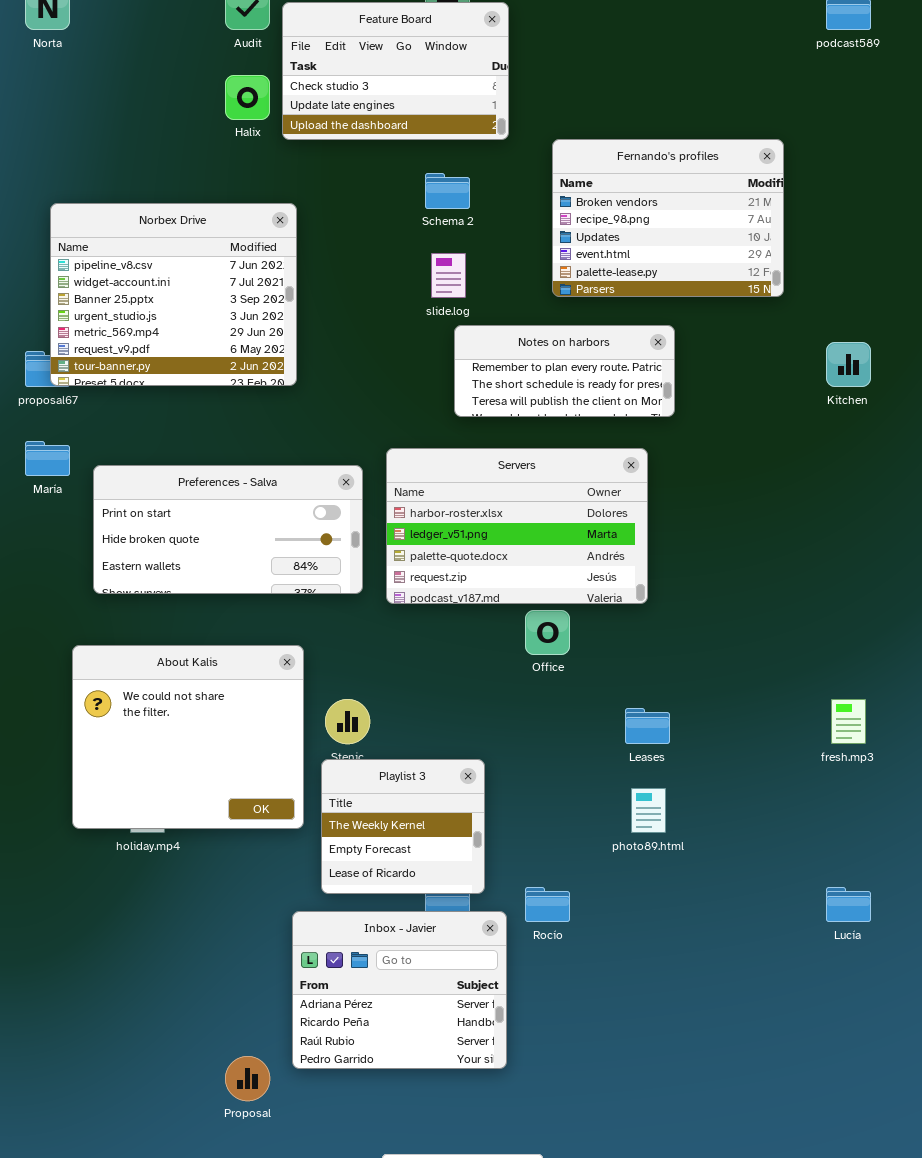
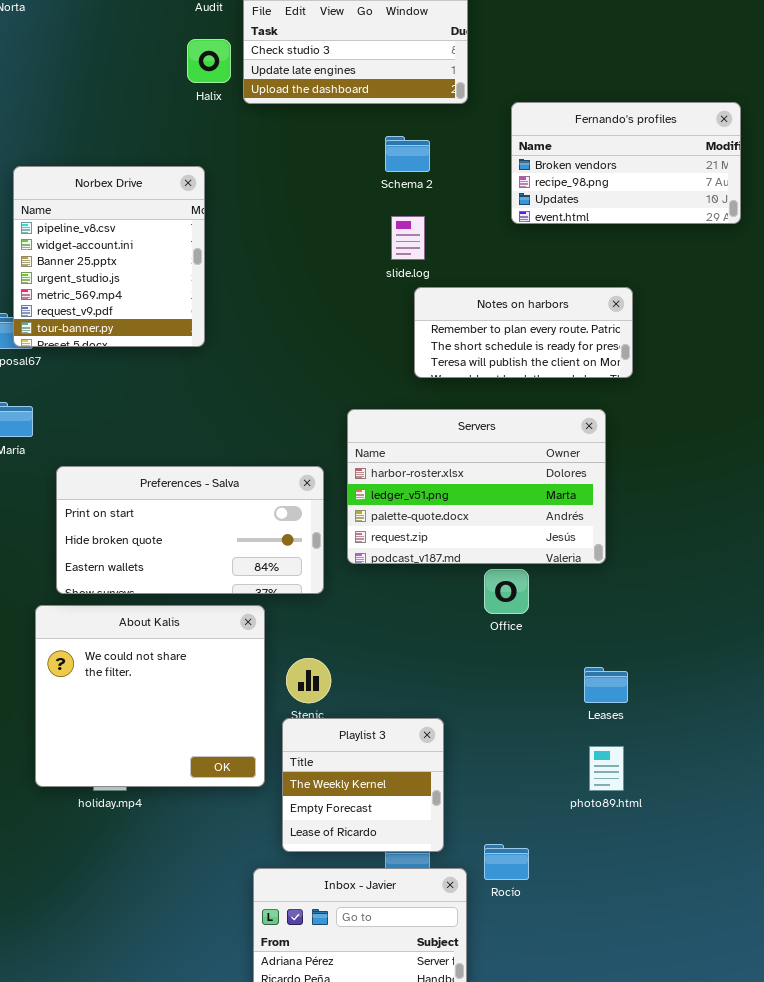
Fernando's profiles: [552,139,784,297] -> [511,102,741,224], resized
Norbex Drive: [50,203,297,386] -> [13,166,205,347], resized
Preferences - Salva: [93,465,363,594] -> [56,466,324,594], moved

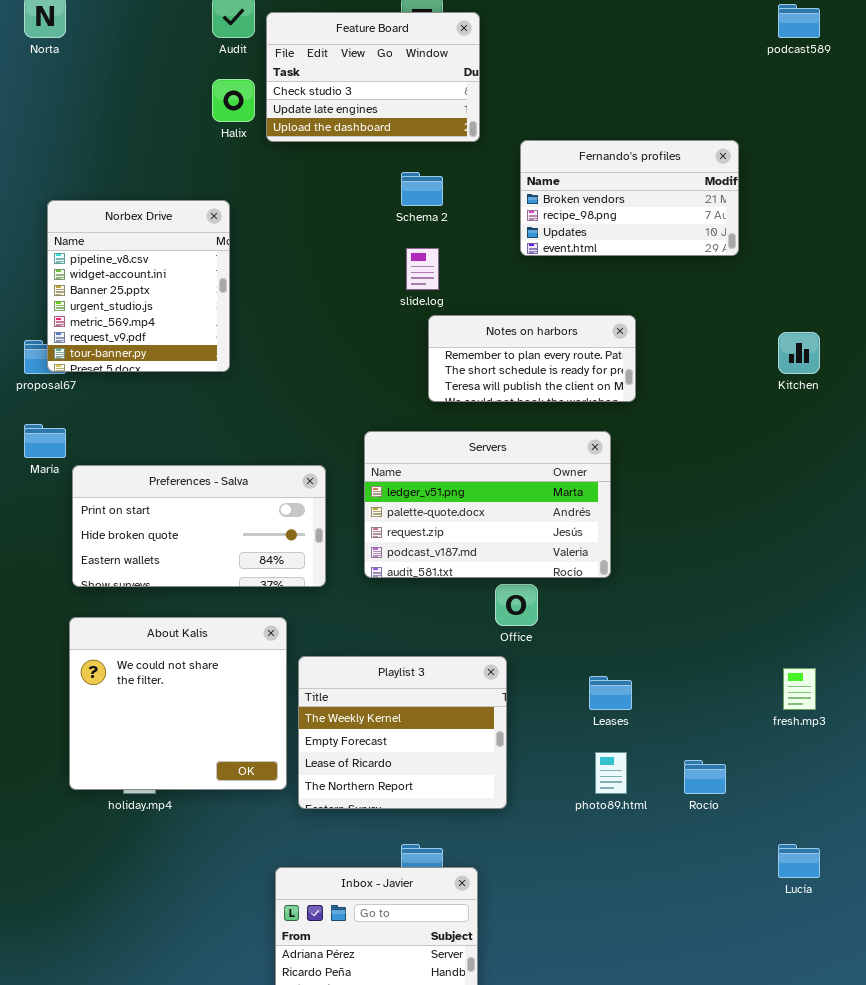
Servers: [347,409,606,564] -> [364,431,611,578], scrolled down 1 row
Preferences - Salva: [56,466,324,594] -> [72,465,326,587], moved
Playlist 3: [282,718,444,852] -> [298,656,507,809], moved, resized
Rocío: [484,844,529,880] -> [684,760,726,794], moved

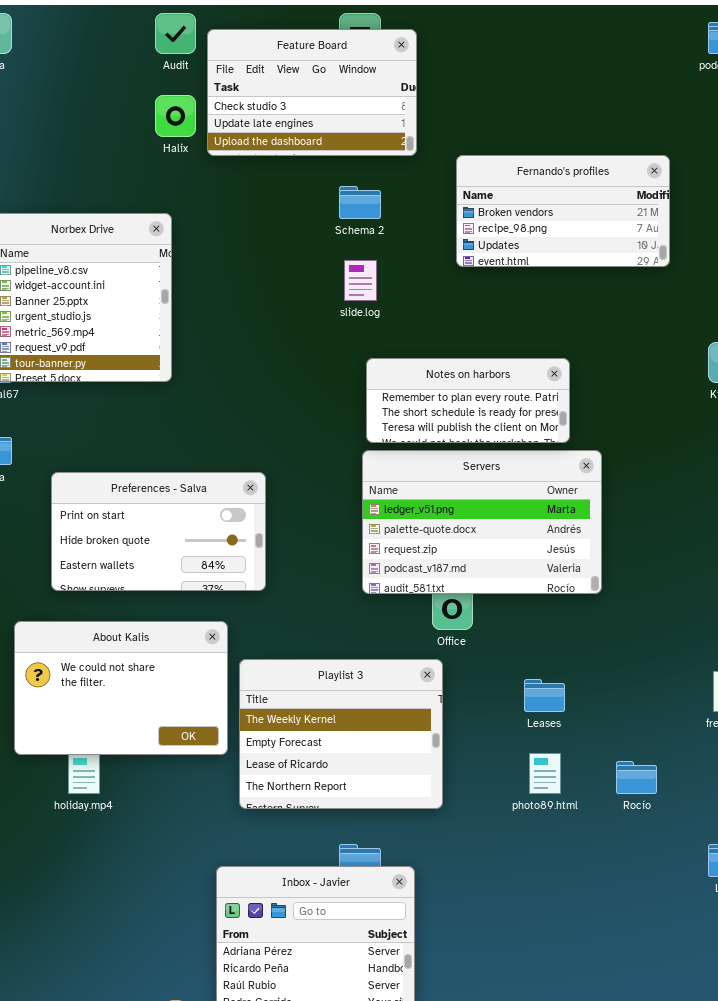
Notes on harbors: [428,315,636,402] -> [366,358,570,443], moved
Servers: [364,431,611,578] -> [362,450,602,594], moved
Preferences - Salva: [72,465,326,587] -> [51,472,266,591], resized
About Kalis: [69,617,287,790] -> [14,621,228,755], resized

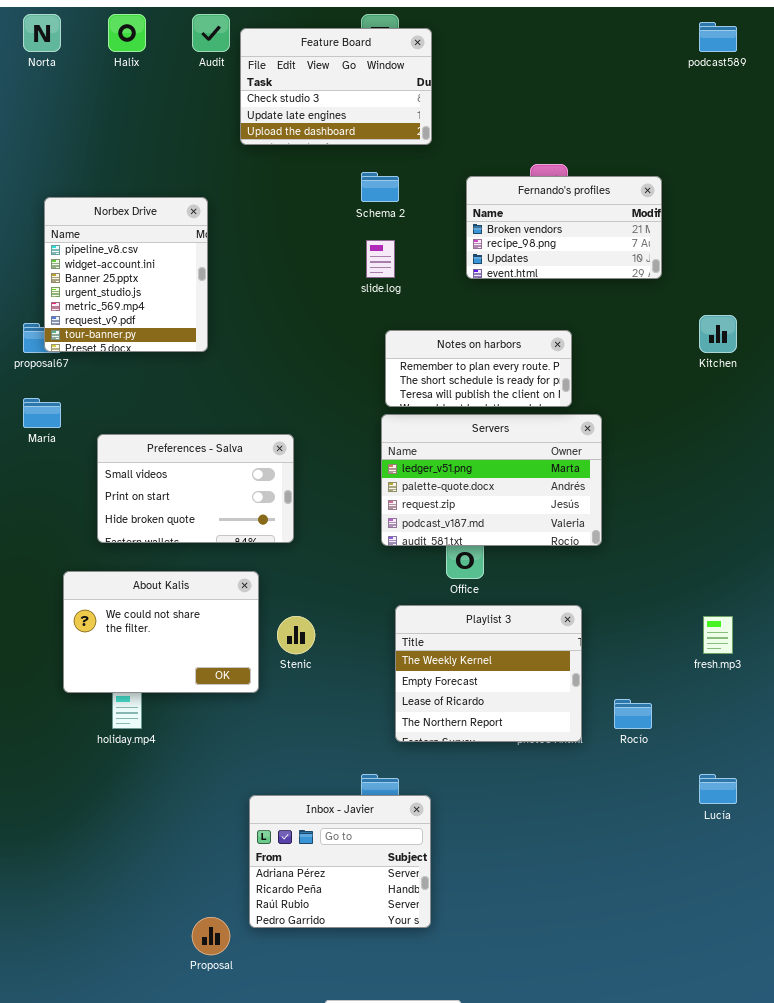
Halix: [155,95,196,137] -> [108,14,146,52], moved
Fernando's profiles: [456,155,670,267] -> [466,176,662,279], moved
Preferences - Salva: [51,472,266,591] -> [97,434,294,543], scrolled up 1 row
Playlist 3: [239,659,443,809] -> [395,605,582,742], moved

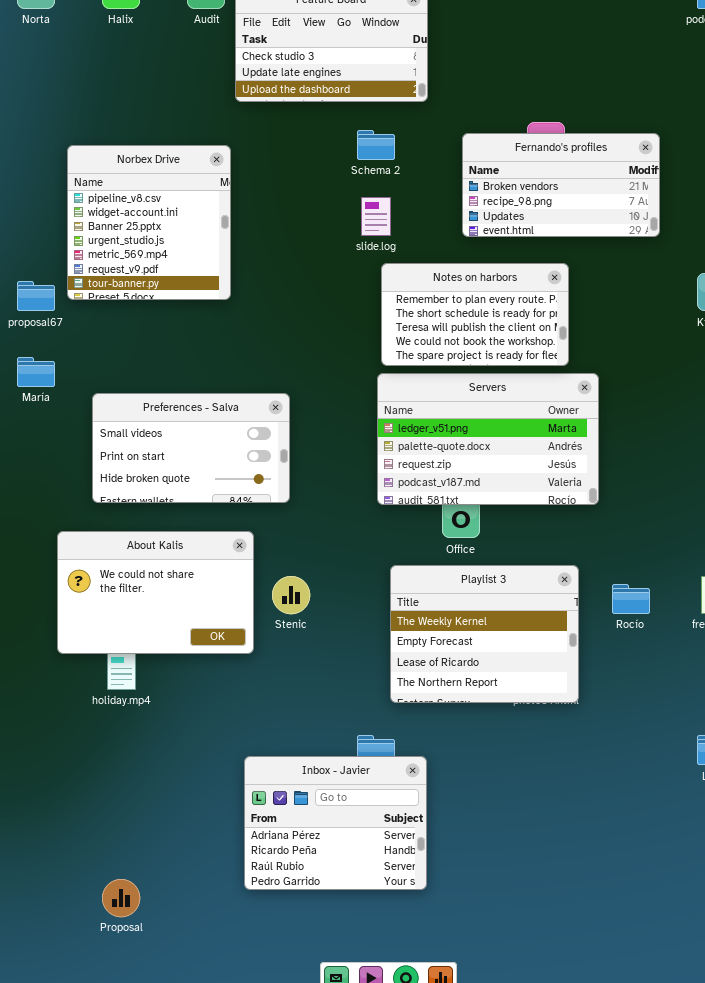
Norbex Drive: [44,197,208,352] -> [67,145,231,300], moved
Notes on harbors: [385,330,572,407] -> [381,263,569,366], resized
Rocío: [614,699,652,729] -> [612,584,650,614], moved
Proposal: [192,917,230,955] -> [102,879,140,917], moved

